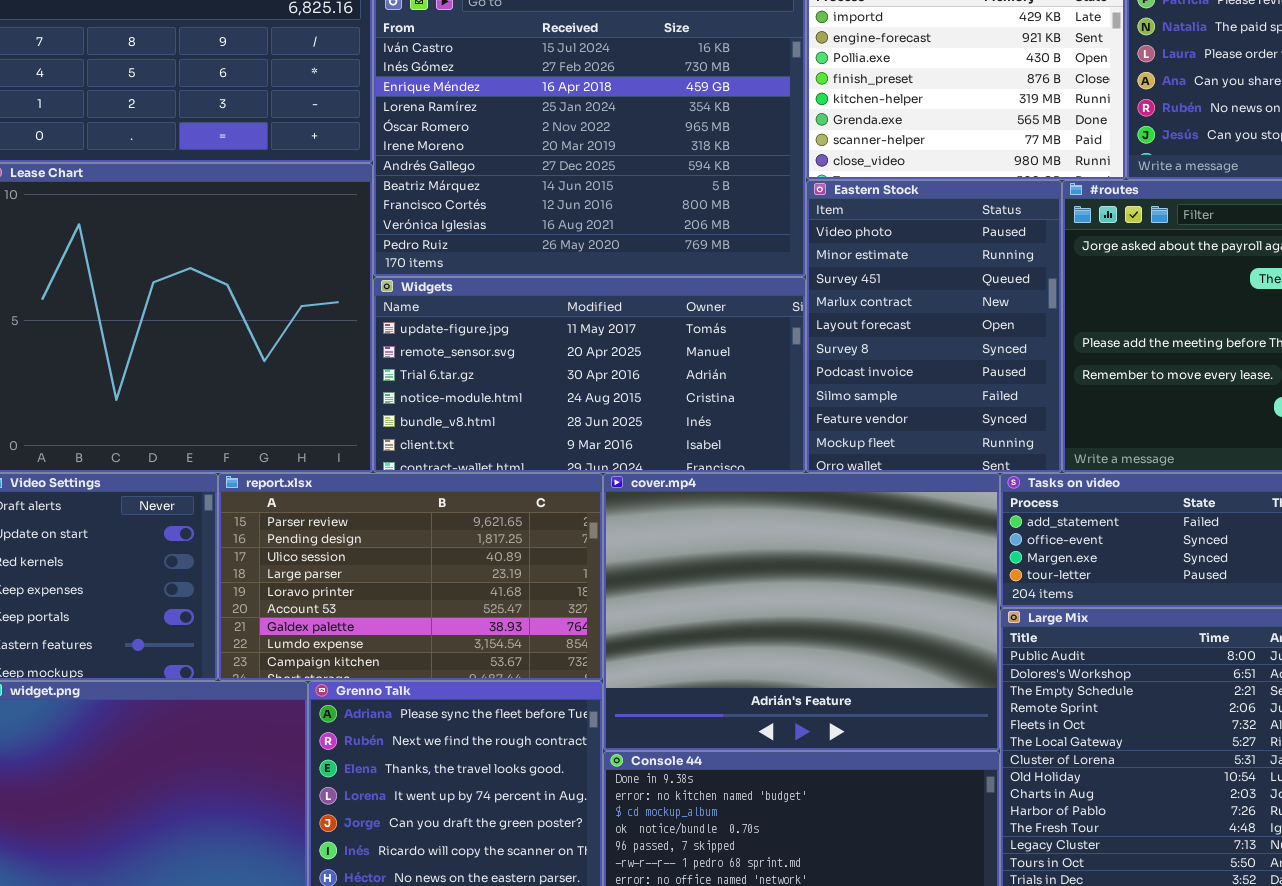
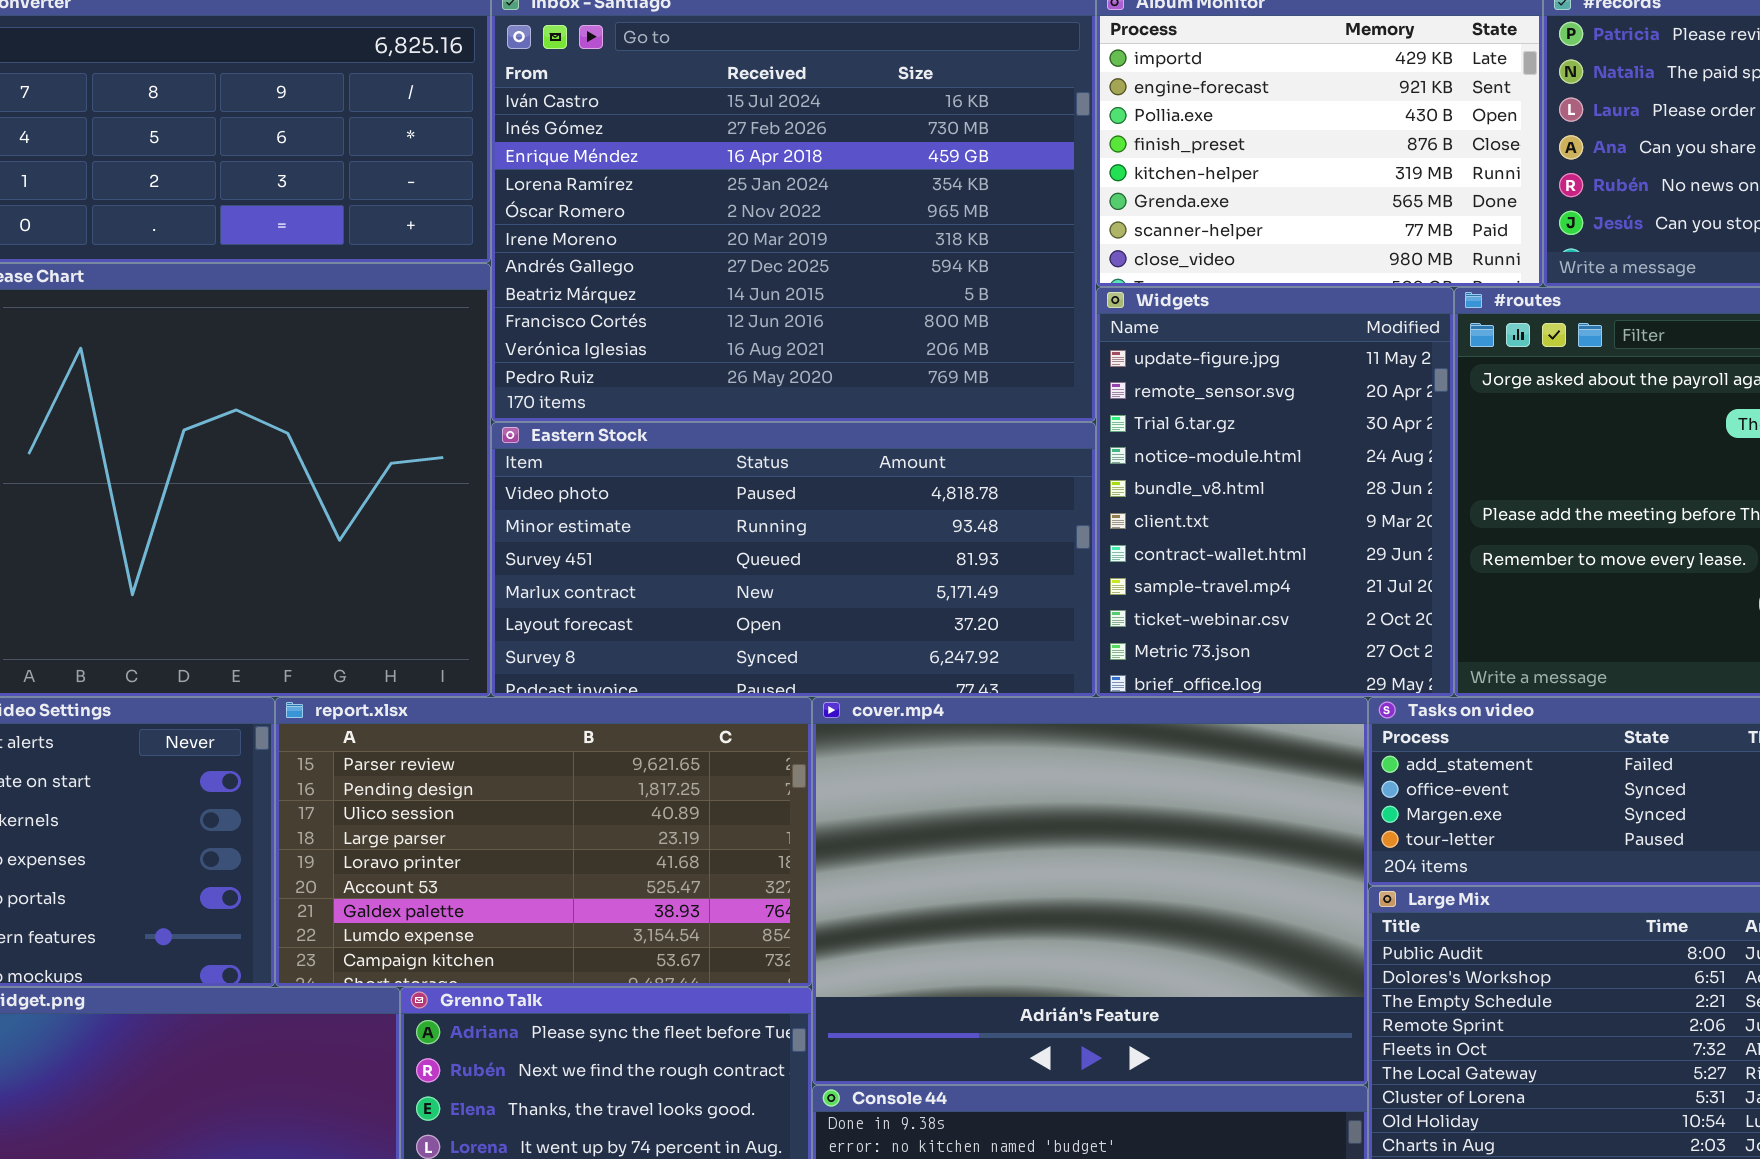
Eastern Stock: [806,180,1062,473] -> [491,422,1096,697], moved, resized
Widgets: [373,277,806,473] -> [1096,287,1454,697], moved, resized

